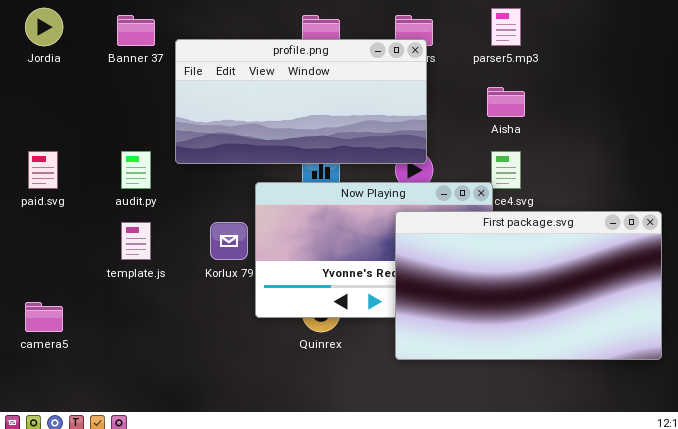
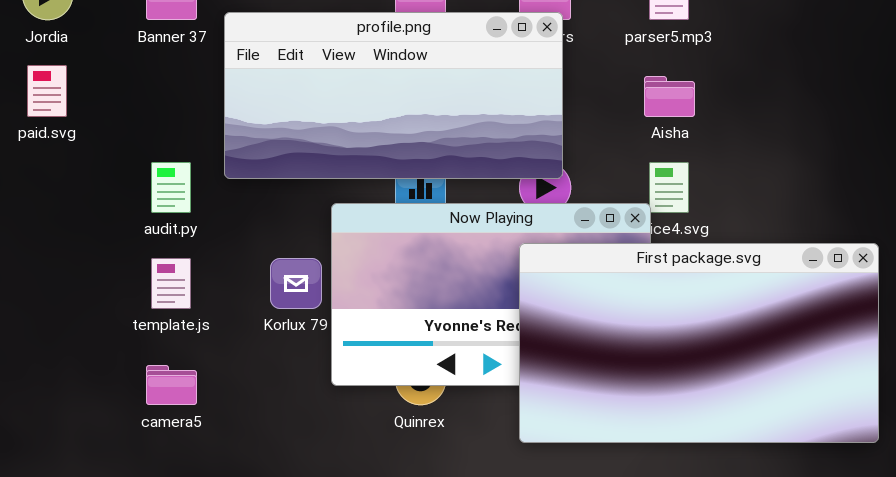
paid.svg: [28,151,58,189] -> [27,65,67,117], moved
camera5: [25,302,63,332] -> [146,365,197,405], moved

